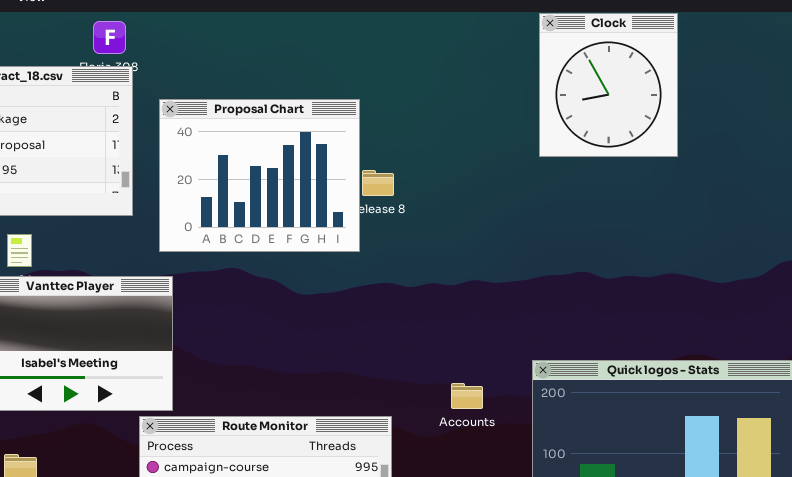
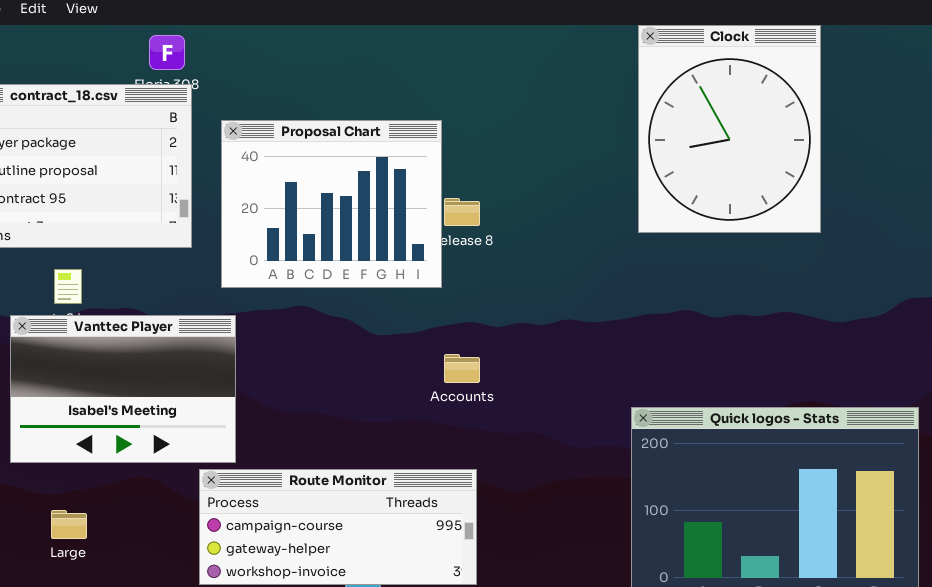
Clock: [539,13,678,157] -> [638,25,821,233], resized
Accounts: [451,383,483,409] -> [444,354,480,383], moved

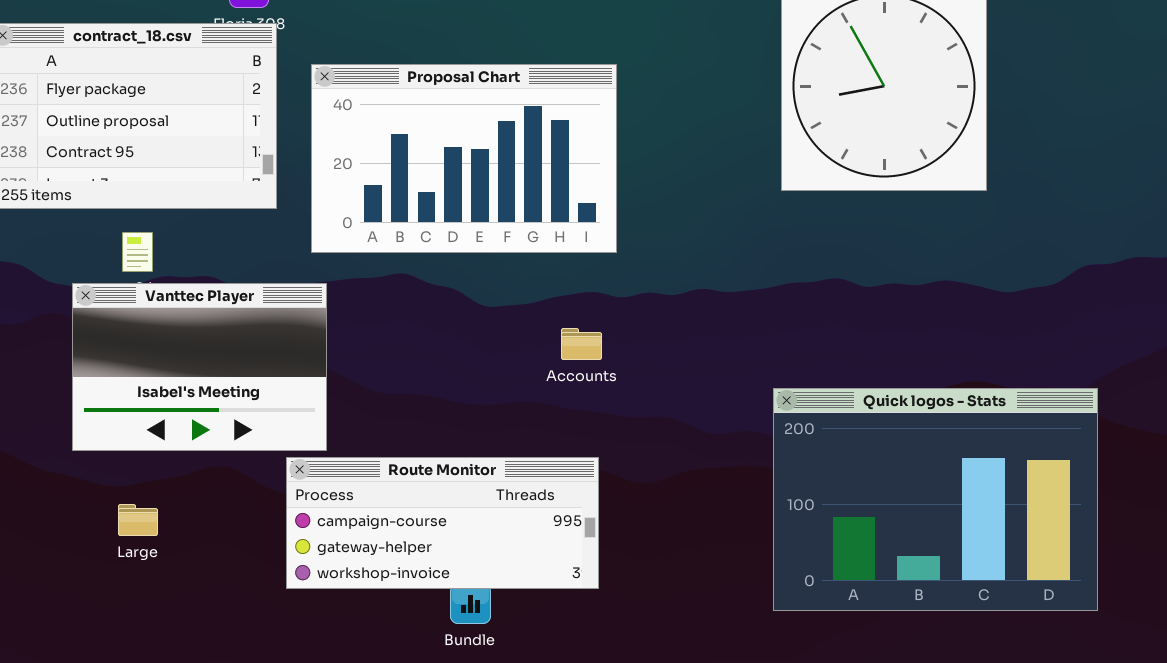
Proposal Chart: [221,120,442,288] -> [311,64,617,253], resized

